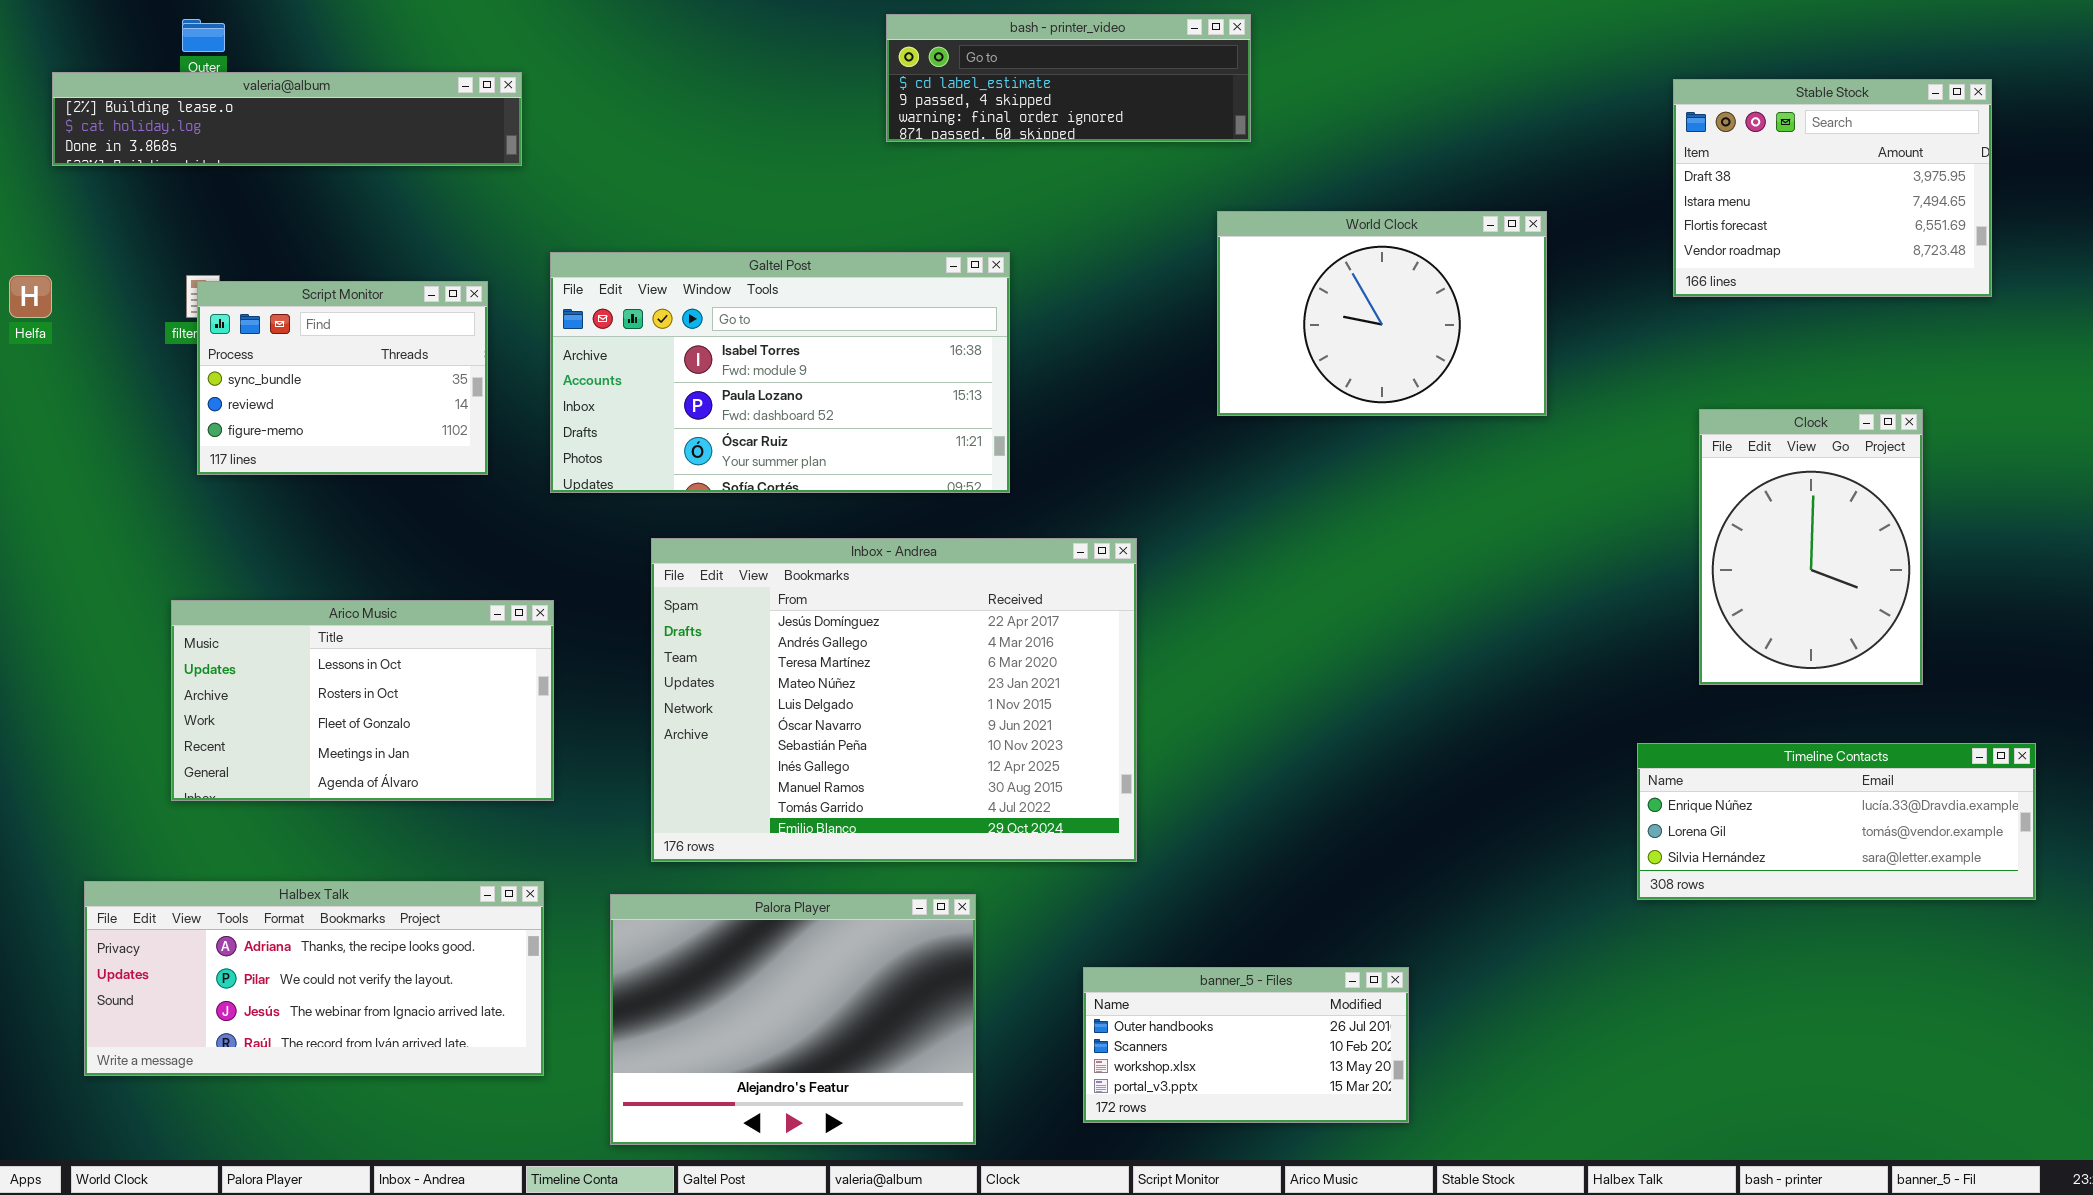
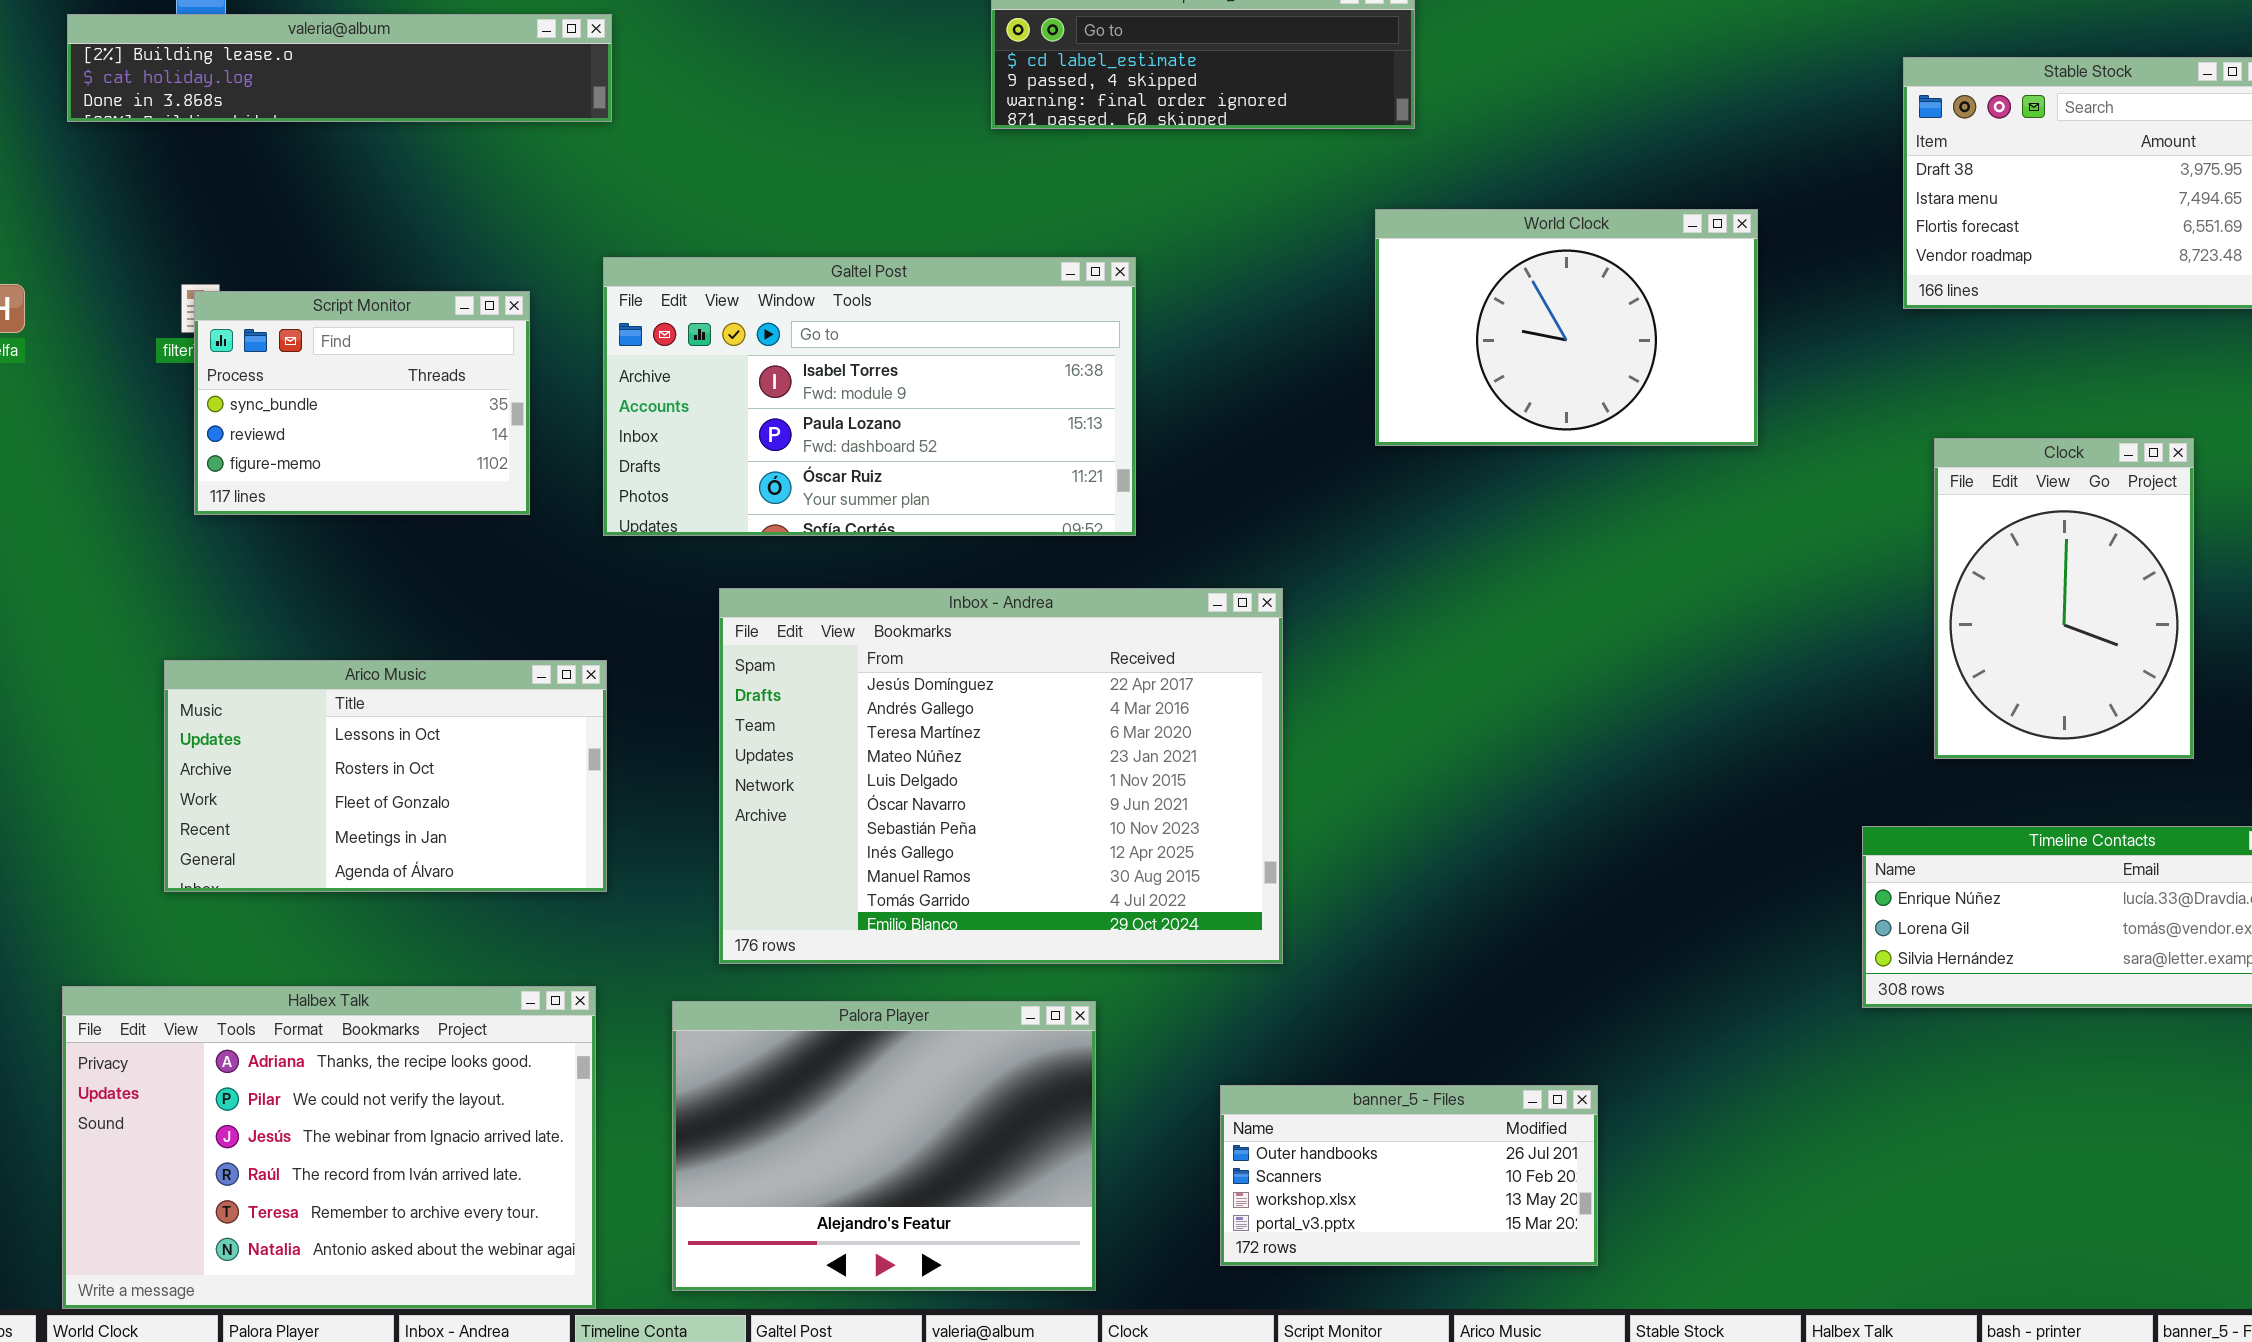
valeria@album: [52,72,522,166] -> [67,14,612,122], moved
Halbex Talk: [84,881,544,1076] -> [62,986,596,1309], resized

